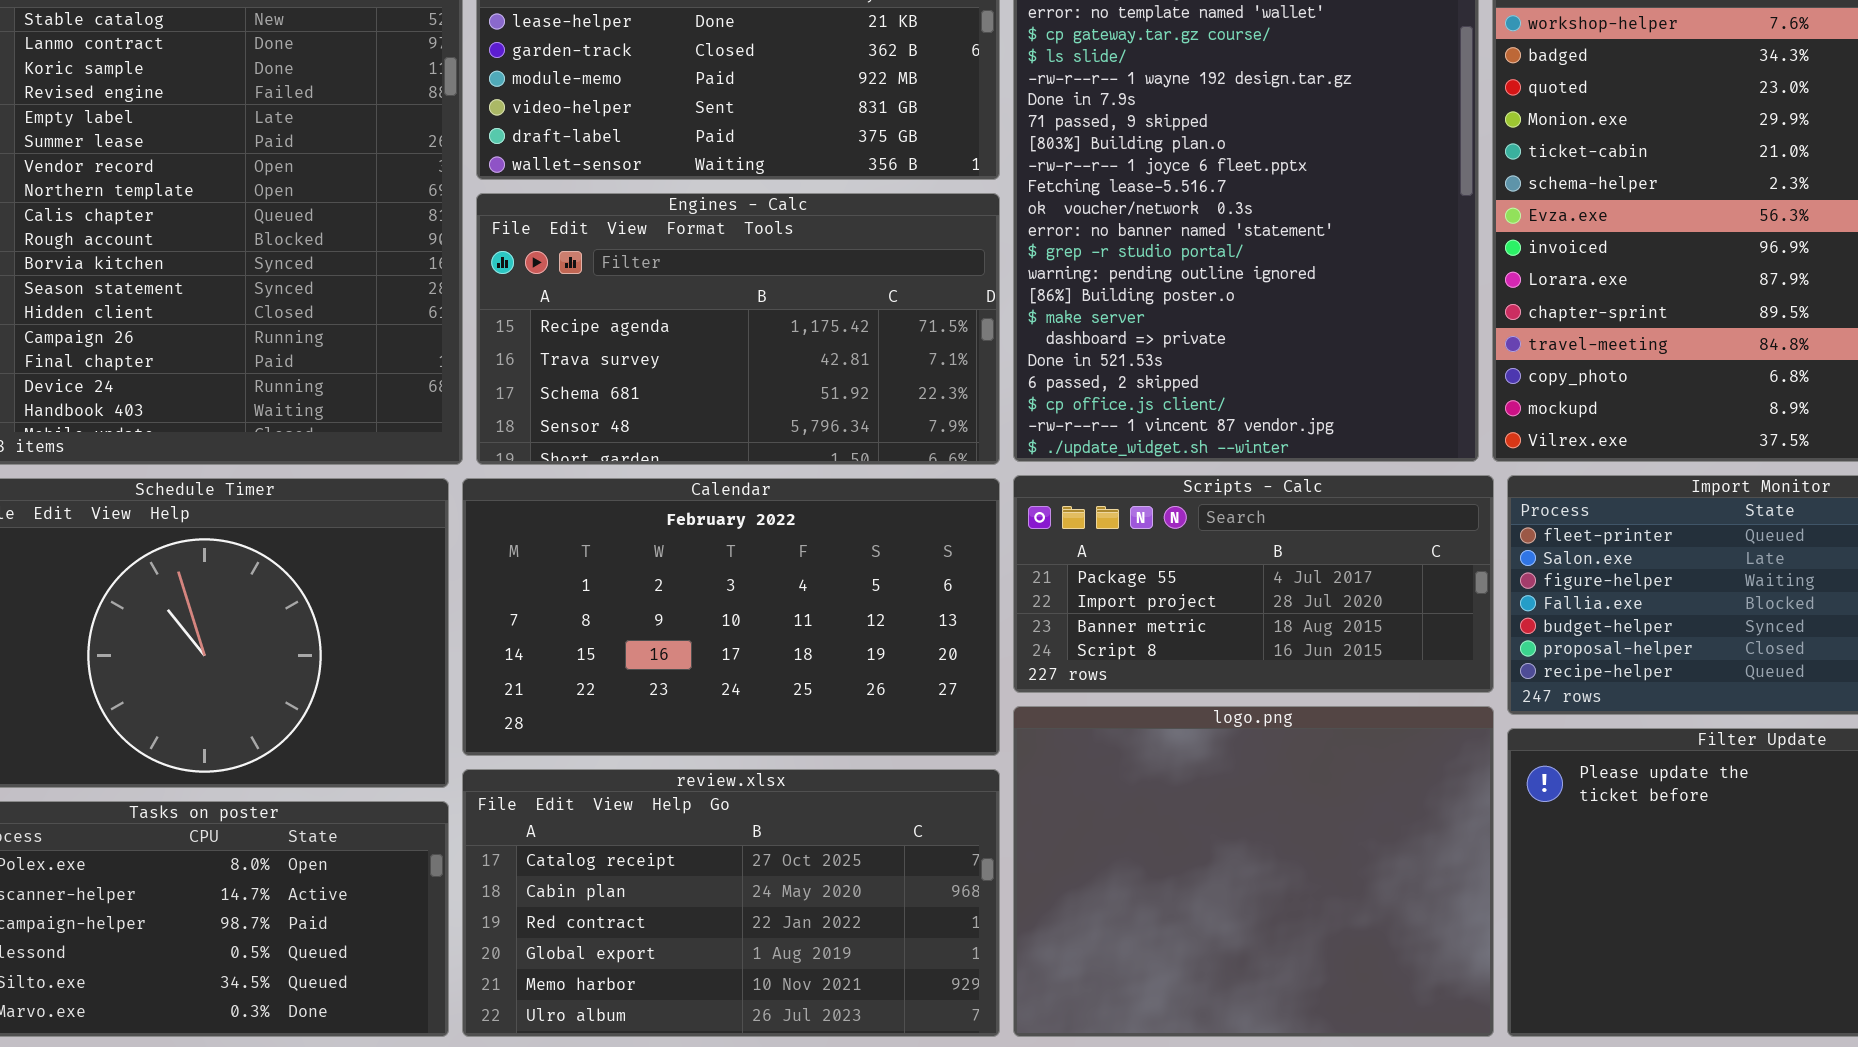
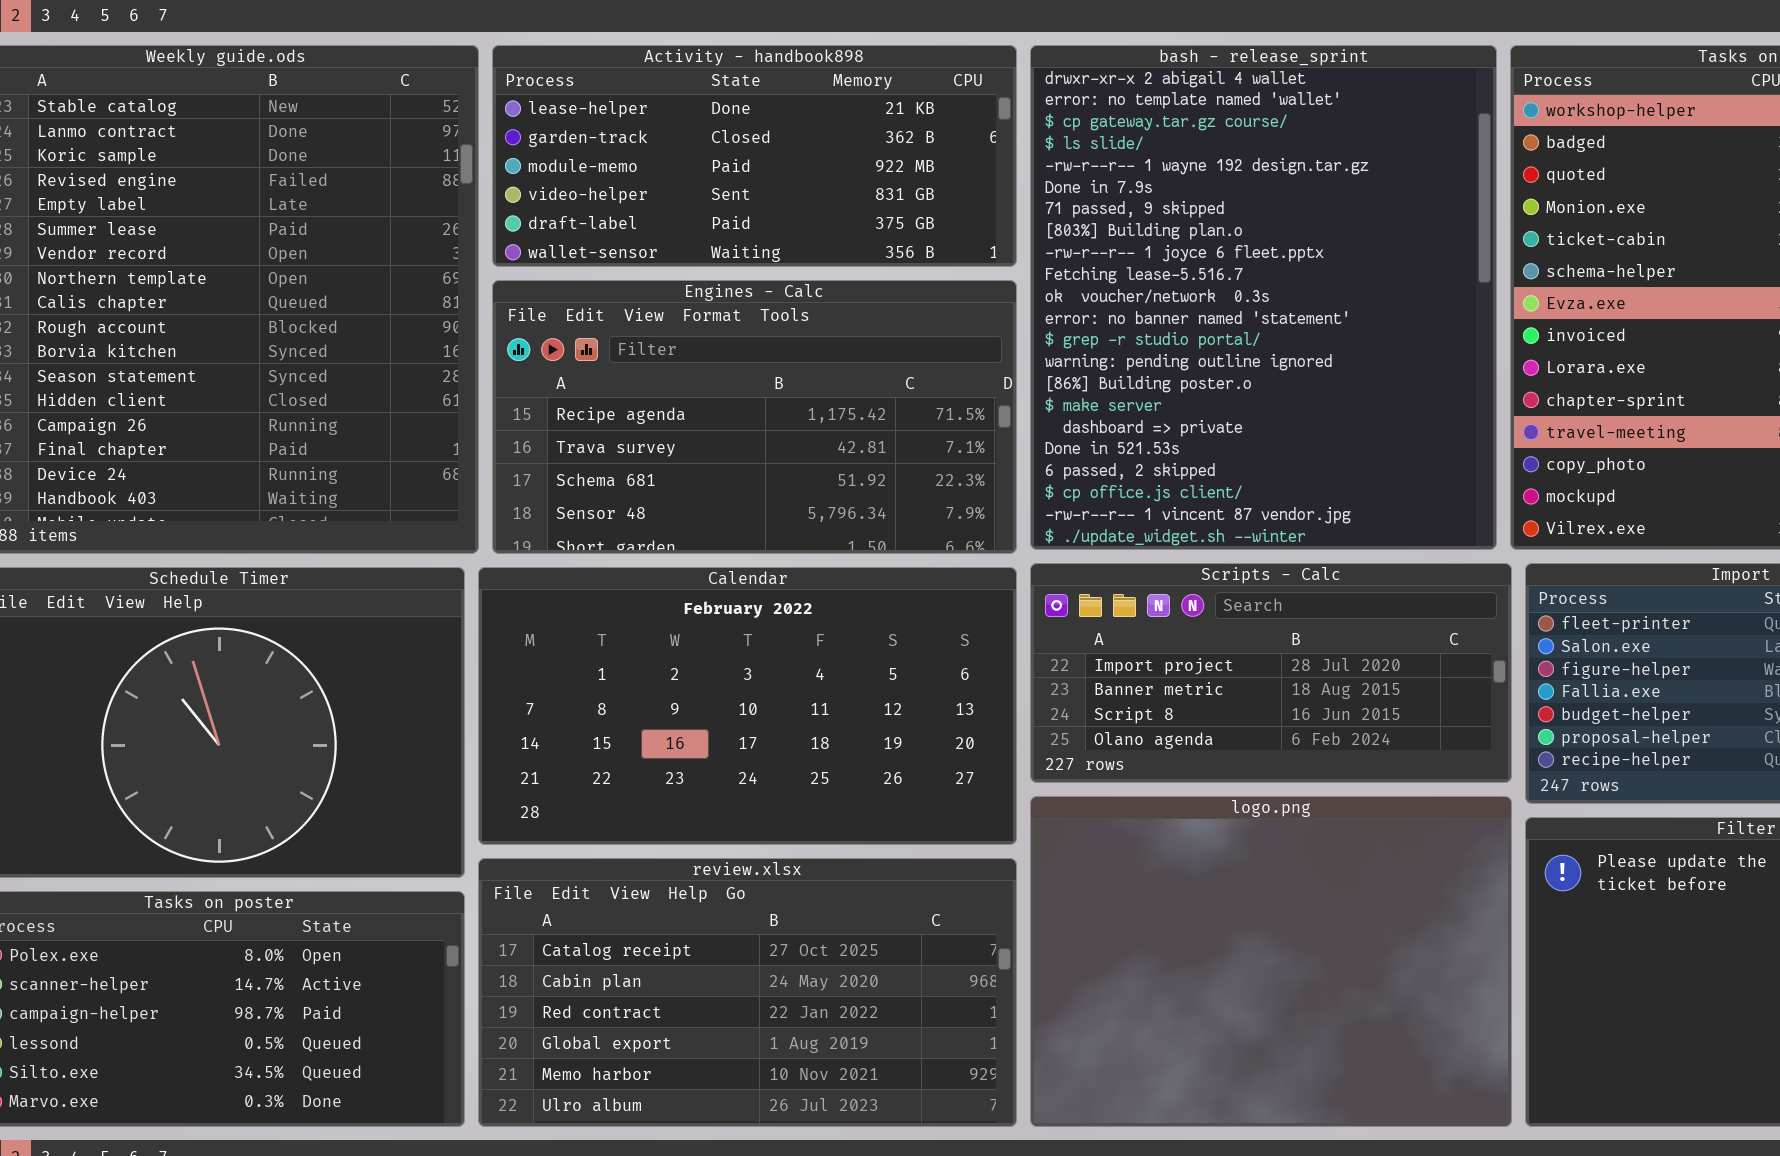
Scripts - Calc: [1013,475,1494,693] -> [1030,563,1512,783], scrolled down 1 row

